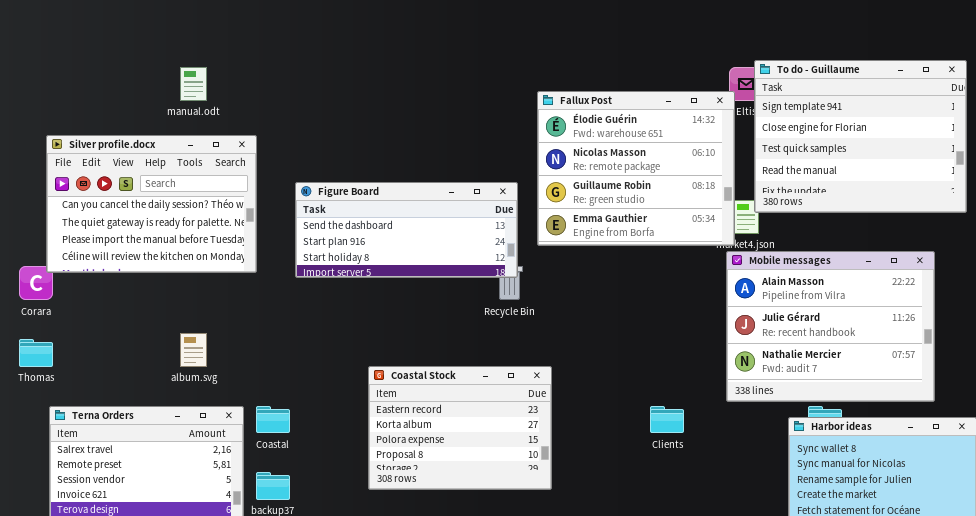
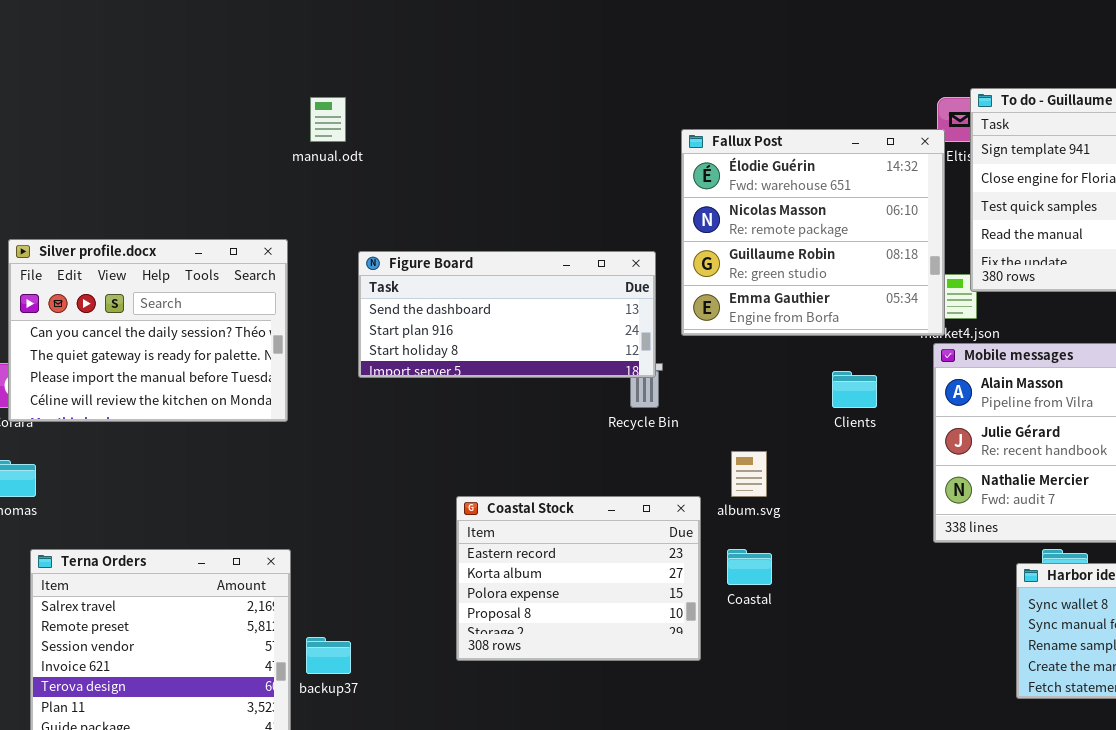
manual.odt: [180,67,207,101] -> [310,97,346,142], moved
Silver profile.docx: [46,135,257,273] -> [8,239,288,422], moved
album.svg: [180,333,207,367] -> [731,451,767,497], moved
Coastal: [256,406,290,433] -> [727,549,772,585], moved
Clients: [650,406,684,433] -> [832,371,877,408], moved

